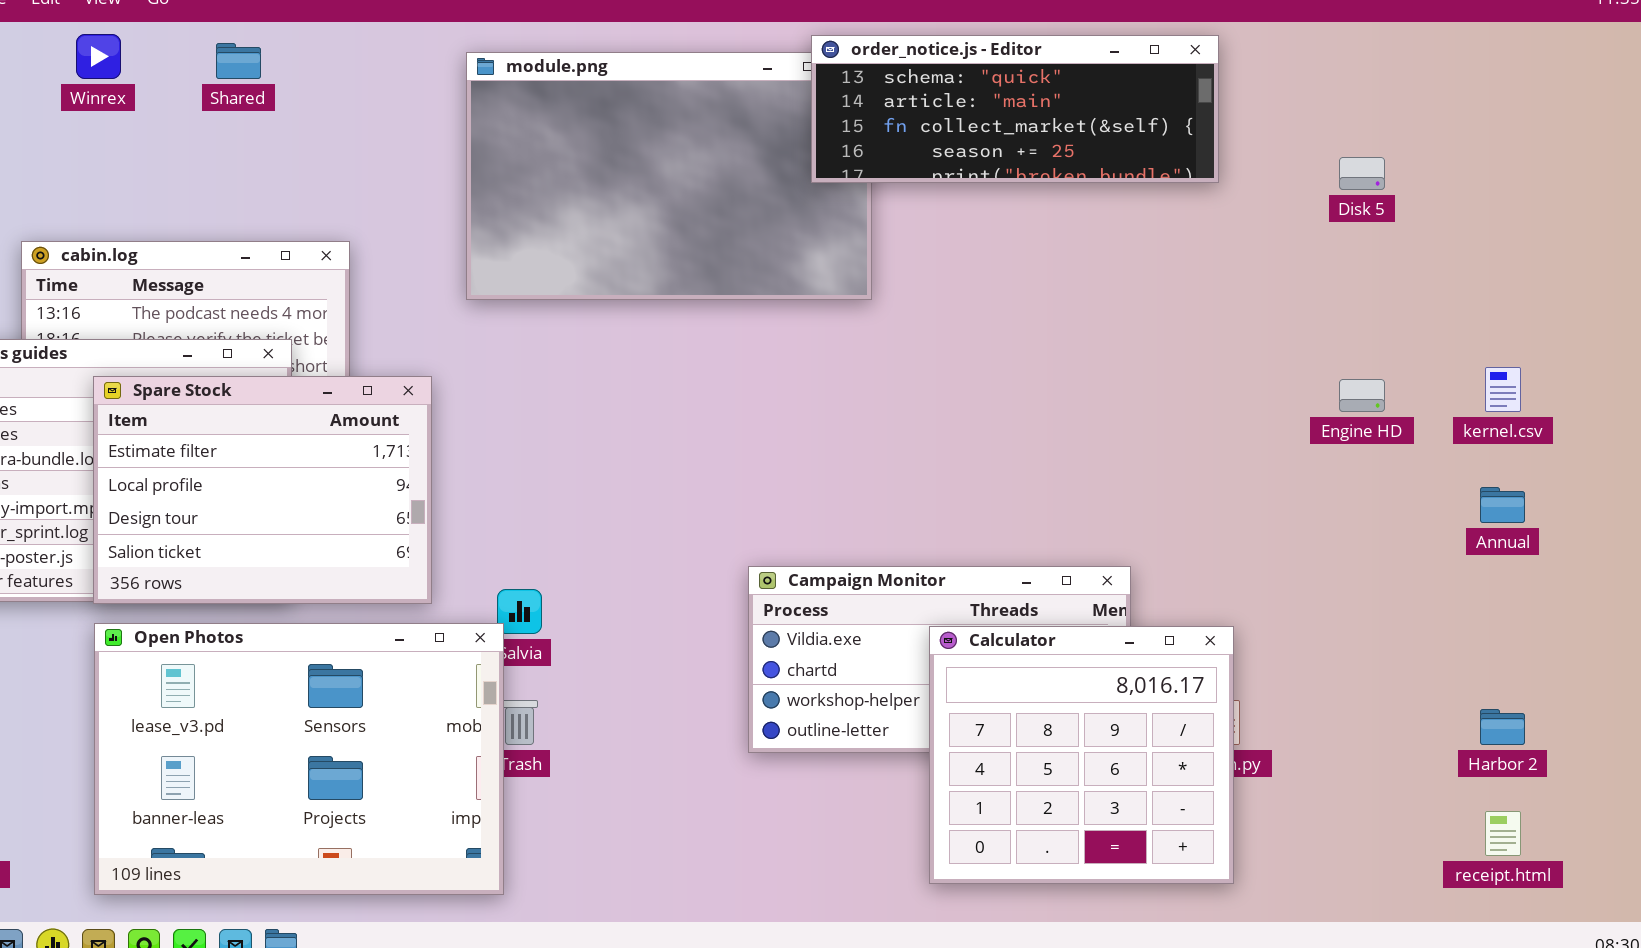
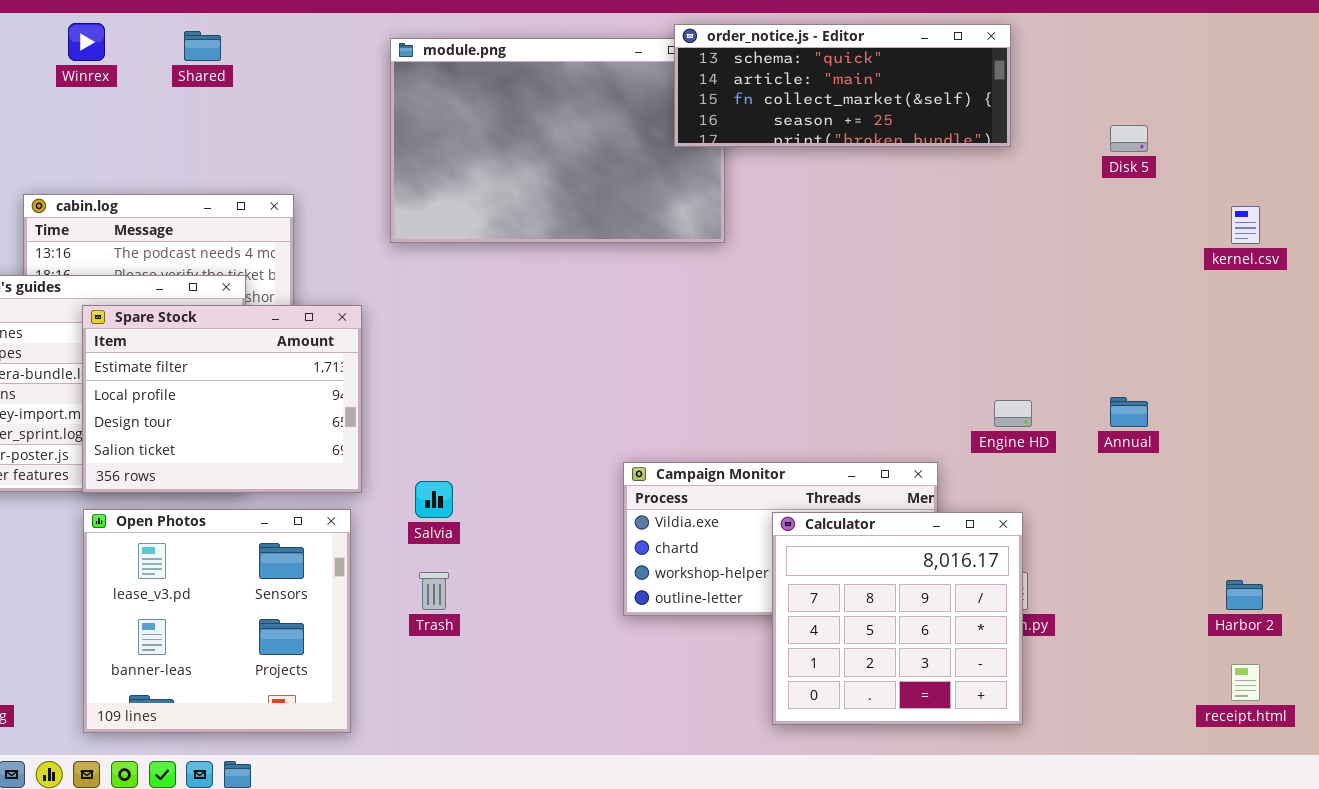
kernel.csv: [1485,367,1521,412] -> [1231,206,1260,244], moved
Engine HD: [1339,379,1385,412] -> [994,400,1032,427], moved
Annual: [1480,487,1525,523] -> [1110,397,1148,427], moved
Open Photos: [94,623,504,895] -> [83,509,351,733], resized

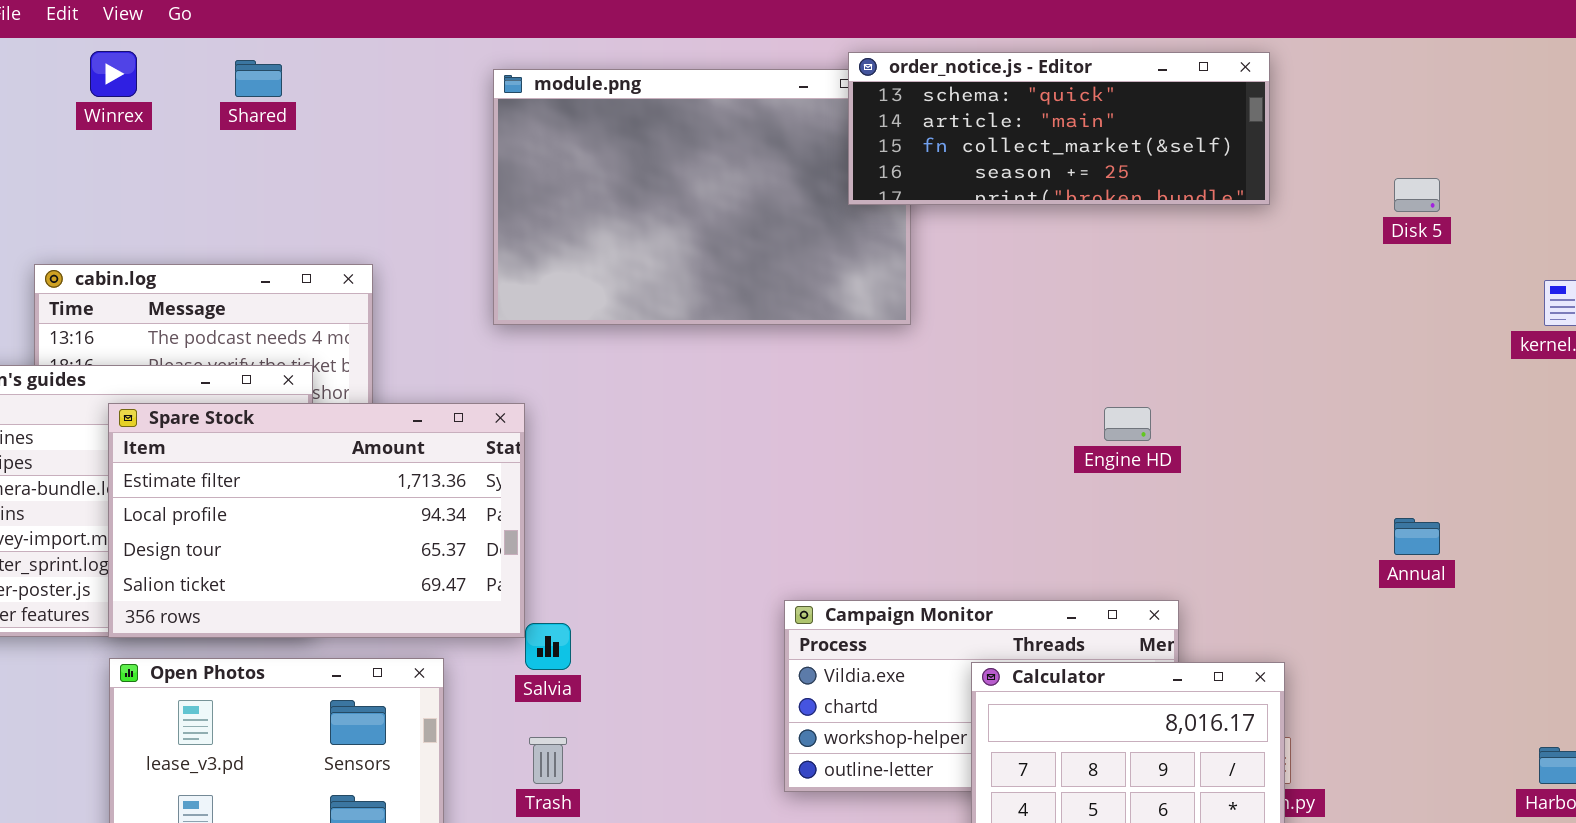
Spare Stock: [82,305,362,493] -> [108,403,525,638], resized
Engine HD: [994,400,1032,427] -> [1104,407,1151,441], moved

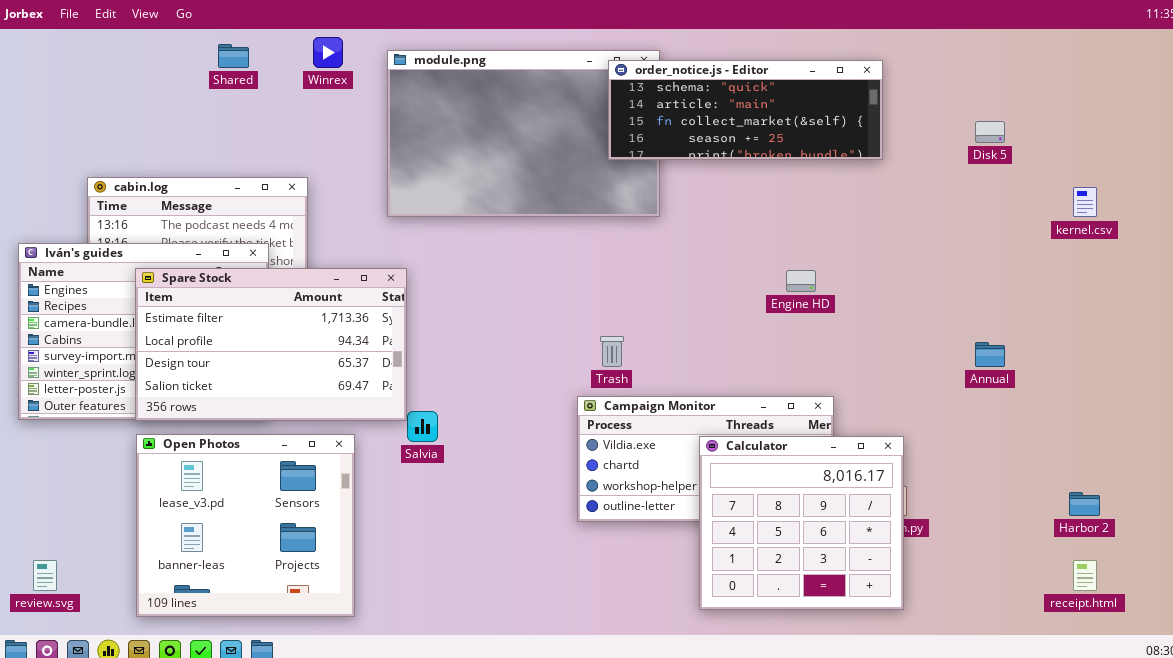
Winrex: [90,51,137,97] -> [313,37,343,68], moved
order_notice.js - Editor: [848,52,1270,205] -> [608,60,883,160], moved
Trash: [529,737,567,784] -> [600,336,624,367], moved

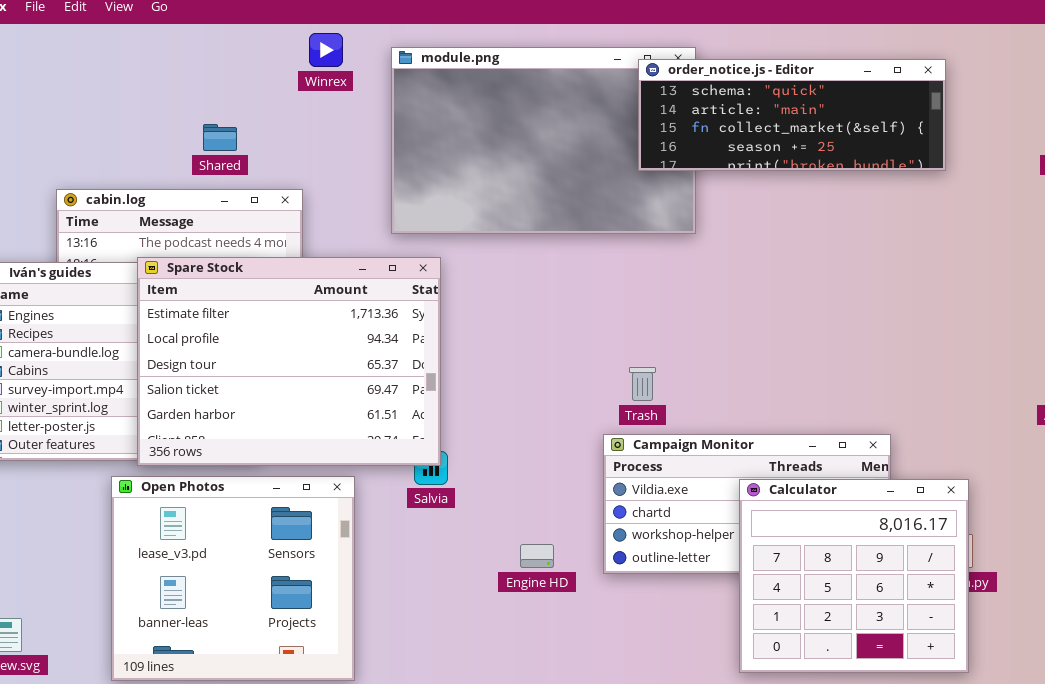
Shared: [218,44,249,68] -> [203,124,237,151], moved
Spare Stock: [135,268,407,421] -> [137,257,441,466], moved, resized
Engine HD: [786,270,816,292] -> [520,544,554,568], moved

